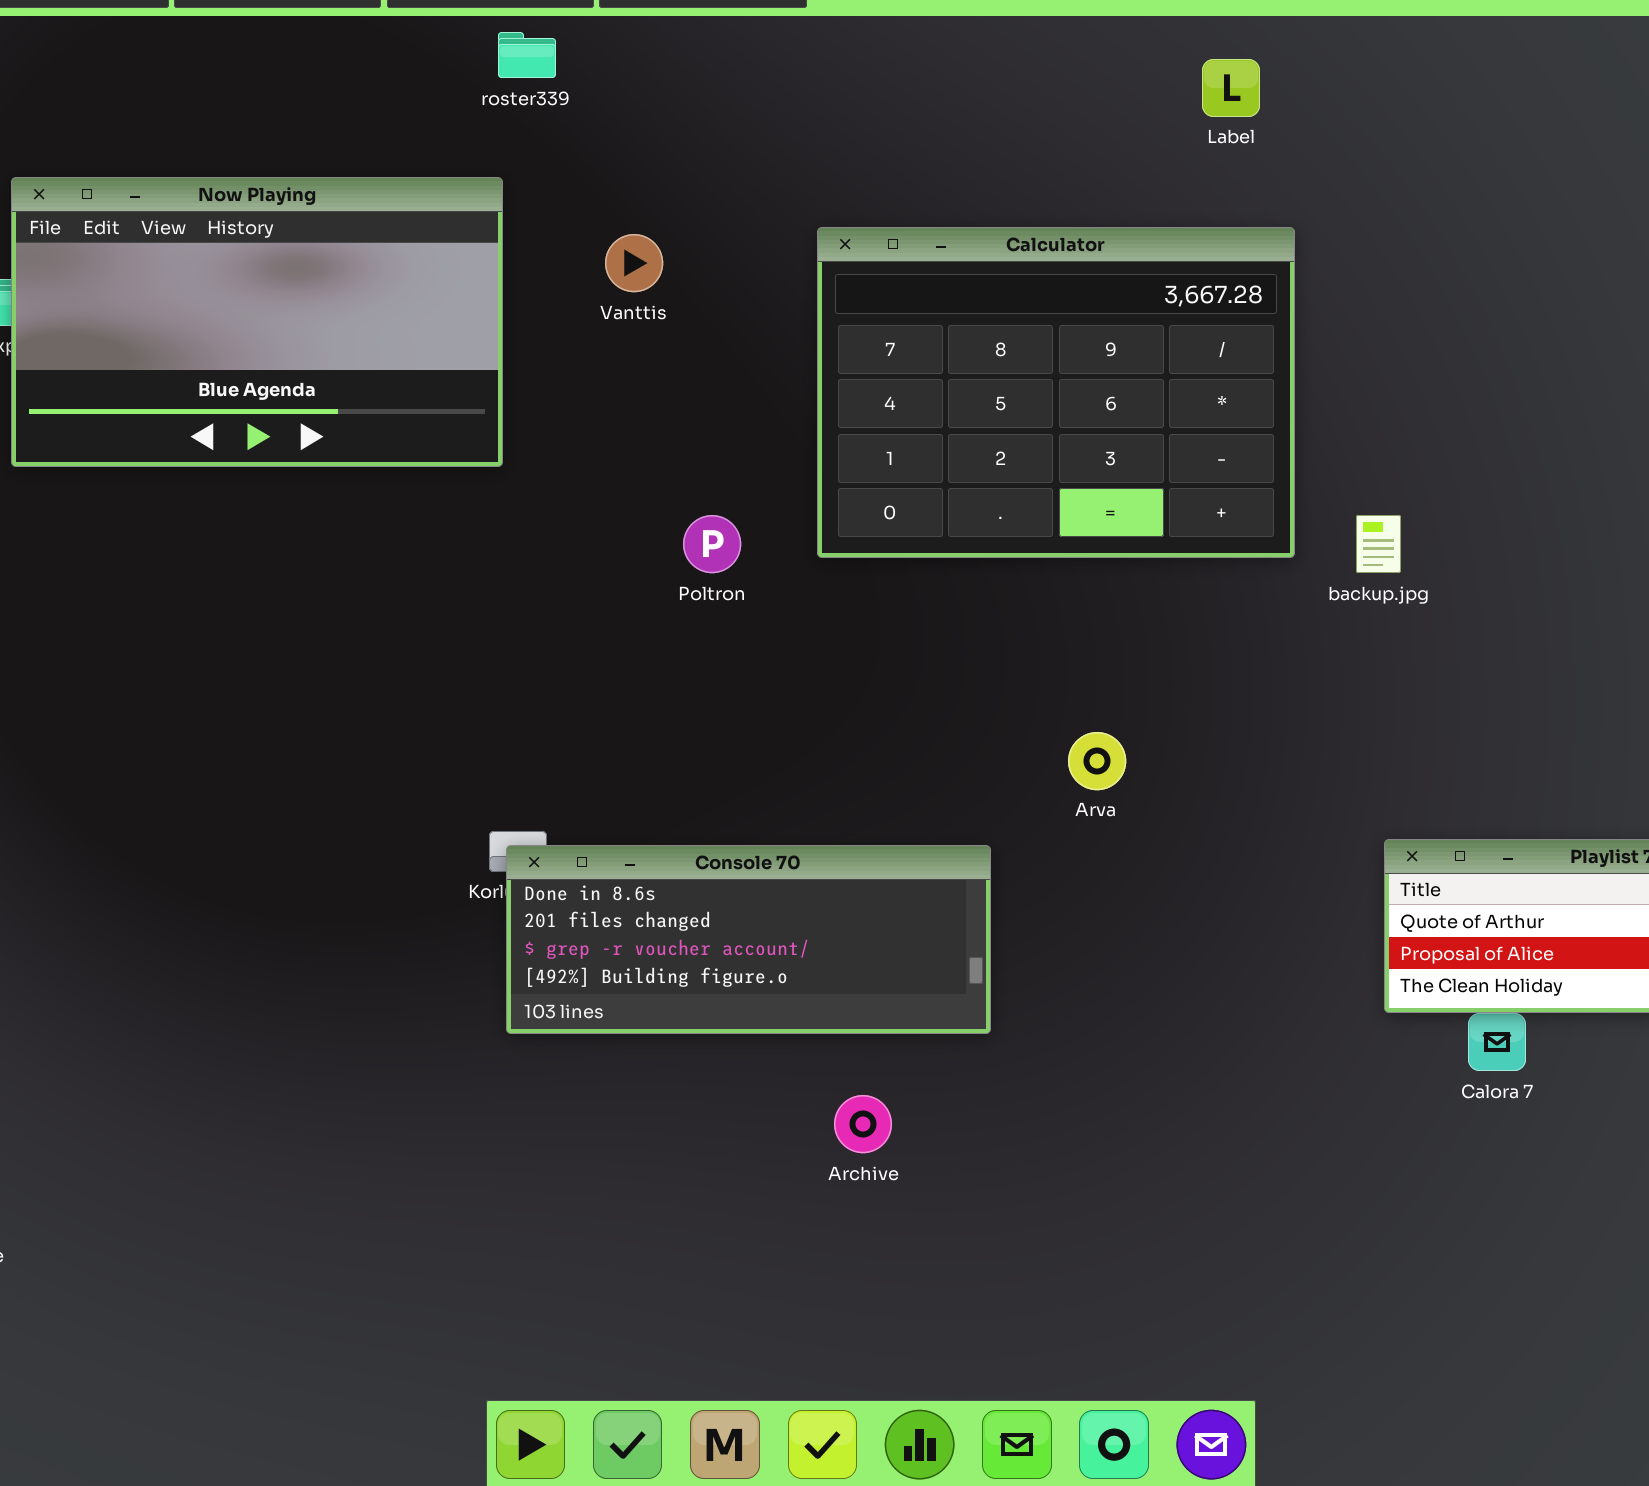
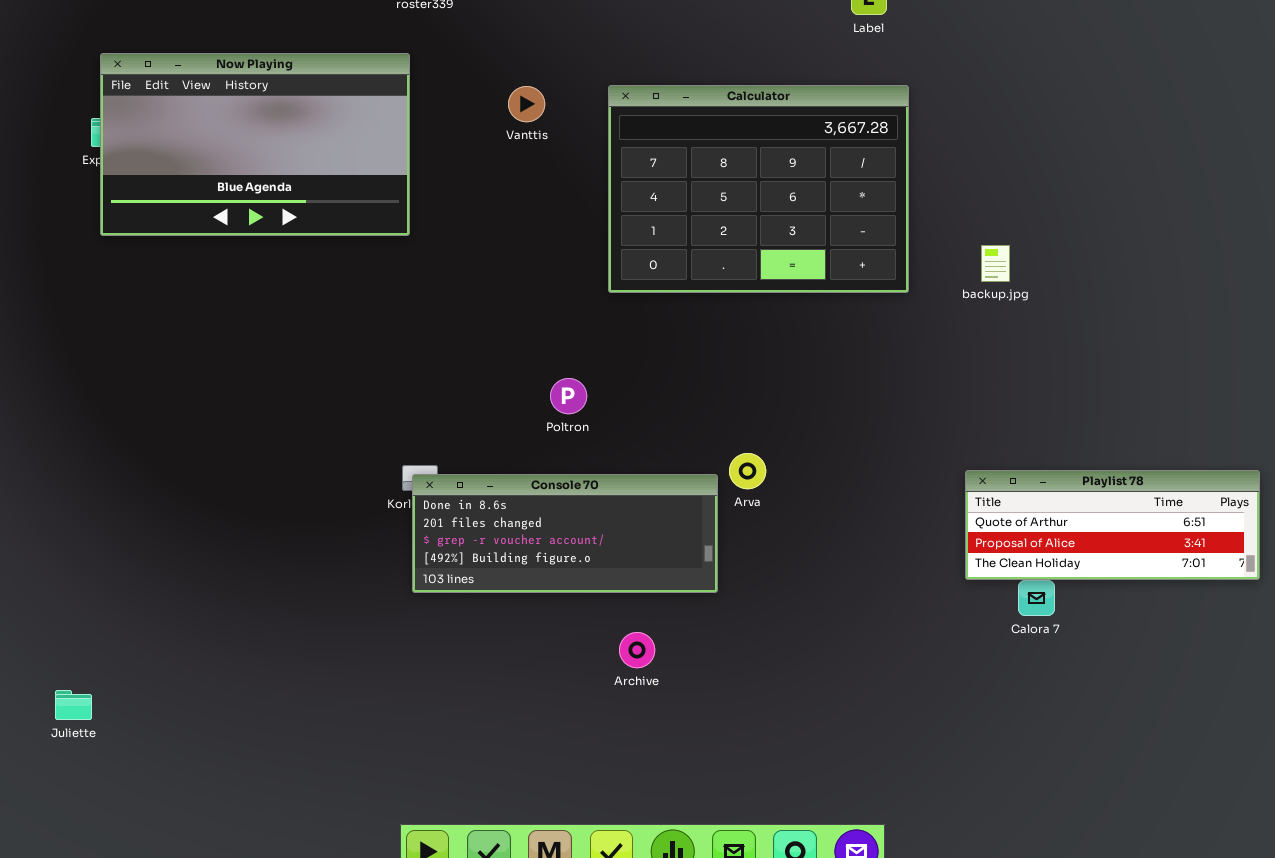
Vanttis: [605,234,663,292] -> [508,86,545,122], moved
Poltron: [683,515,741,573] -> [550,378,587,414], moved
backup.jpg: [1356,515,1401,573] -> [981,245,1010,282], moved
Arva: [1068,732,1126,790] -> [729,453,766,489], moved

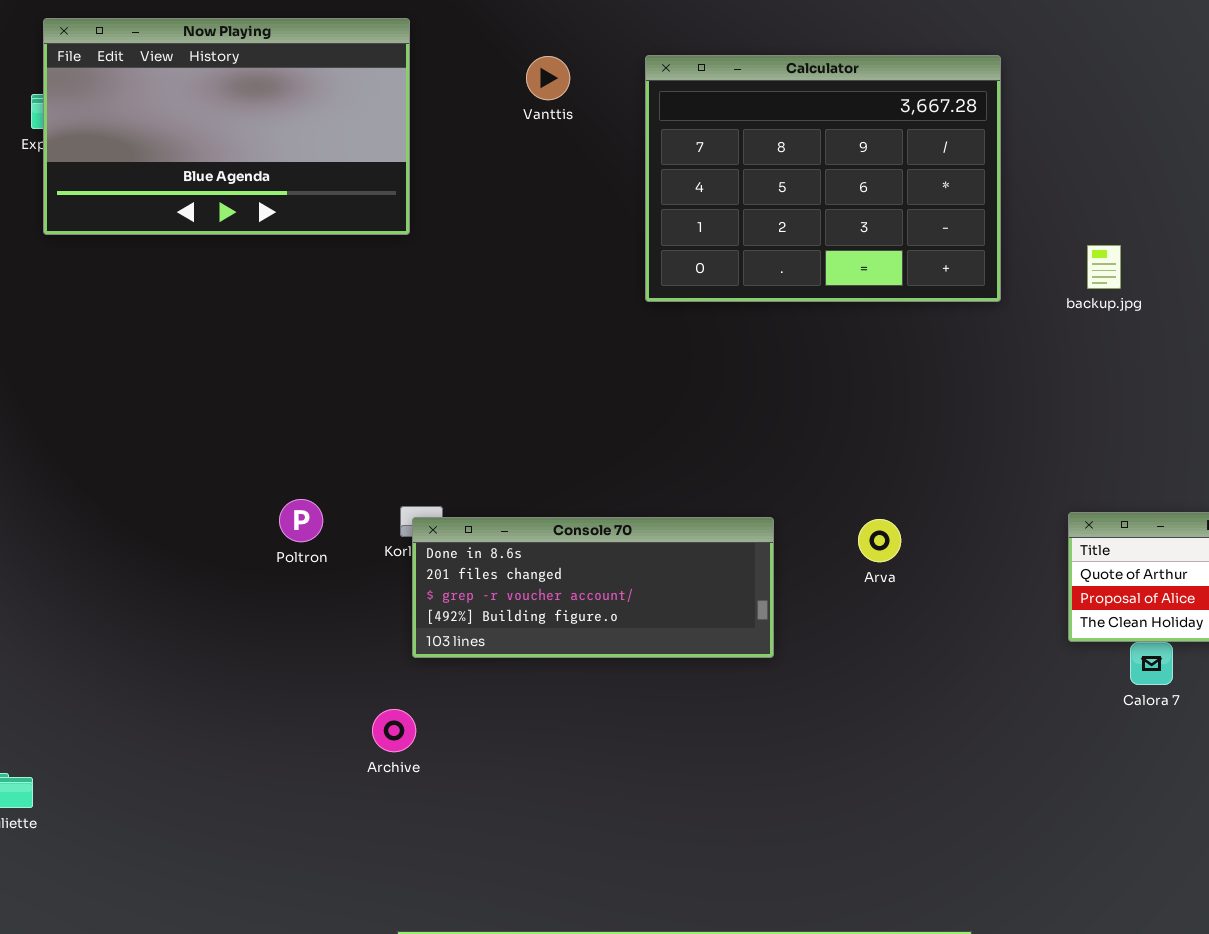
Poltron: [550,378,587,414] -> [279,499,323,542], moved
Arva: [729,453,766,489] -> [858,519,901,562], moved
Archive: [619,632,655,668] -> [372,709,416,752], moved

